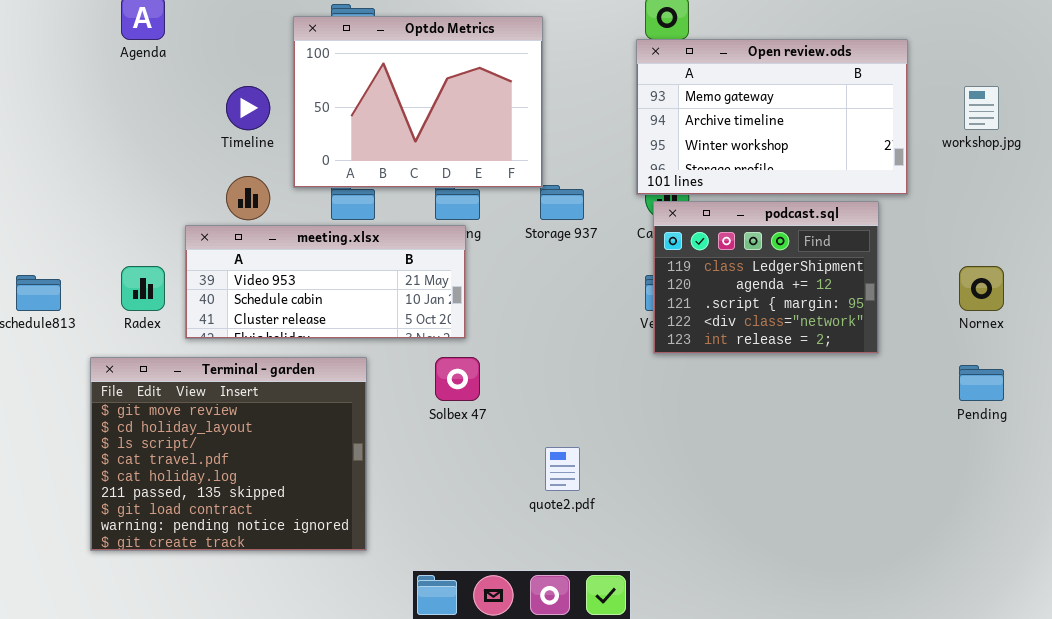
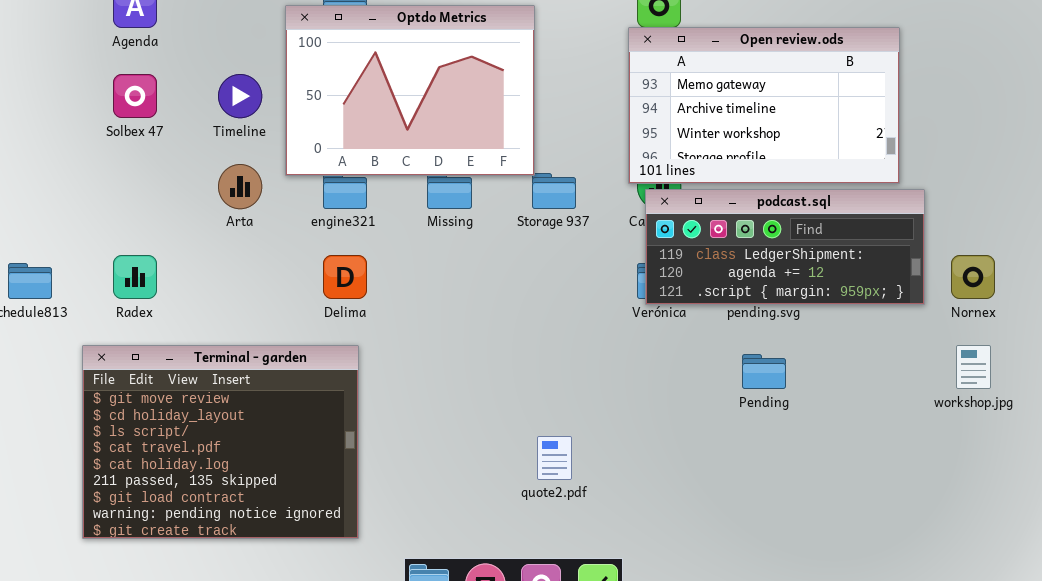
workshop.jpg: [964,86,999,130] -> [956,345,991,389], moved
podcast.sql: [653,201,879,354] -> [645,189,925,305], resized
meeting.xlsx: [185,225,466,339] -> none, closed
Solbex 47: [435,357,480,401] -> [113,74,157,118], moved
Pending: [959,365,1004,401] -> [742,354,786,389], moved

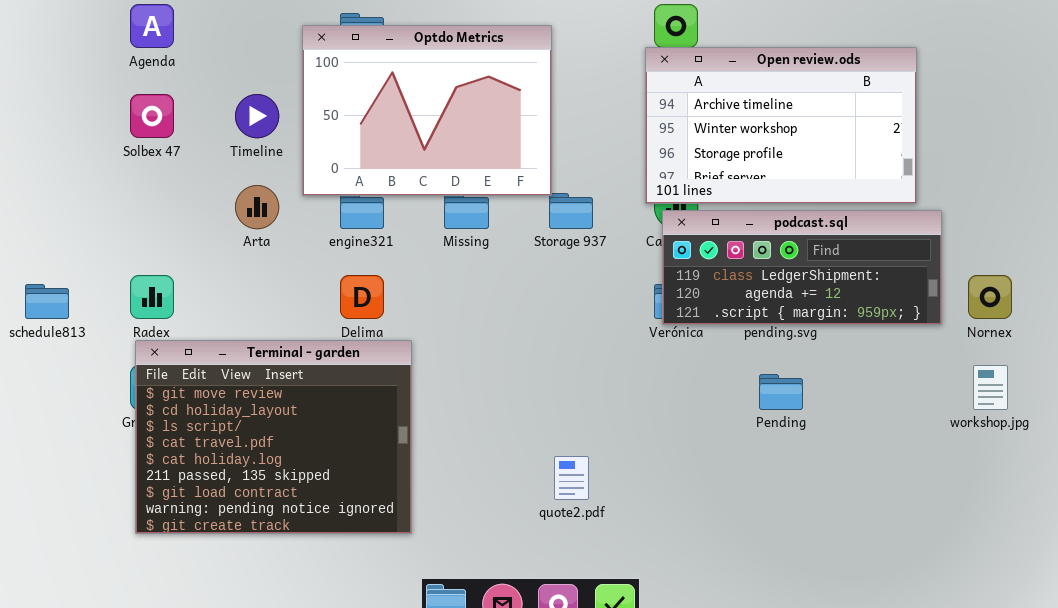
Open review.ods: [628,27,900,184] -> [645,47,917,204], scrolled down 1 row
Terminal - garden: [82,345,359,539] -> [135,340,412,534], moved

